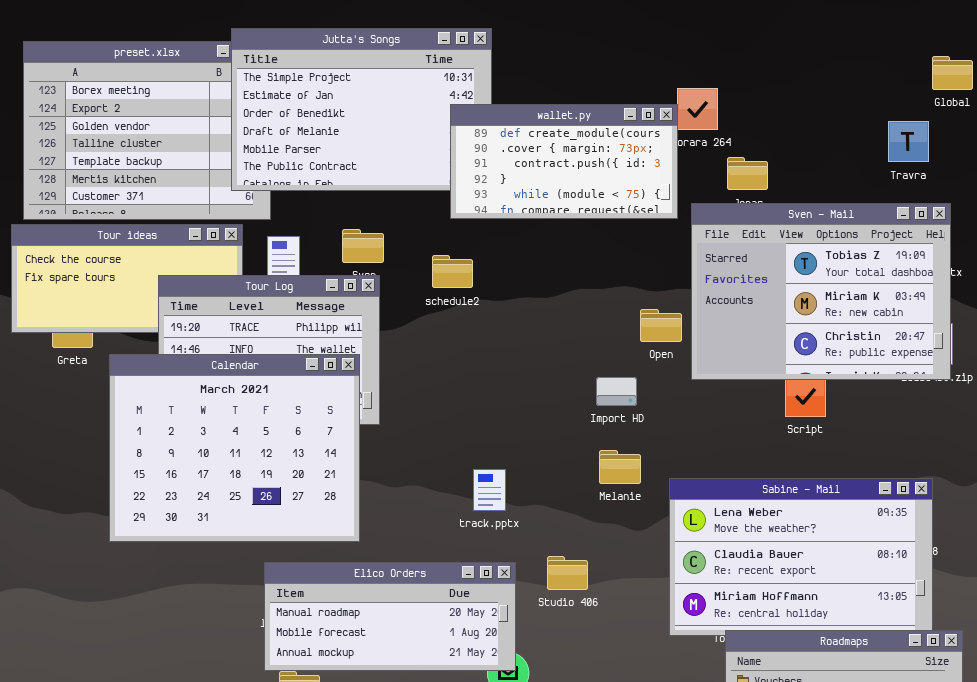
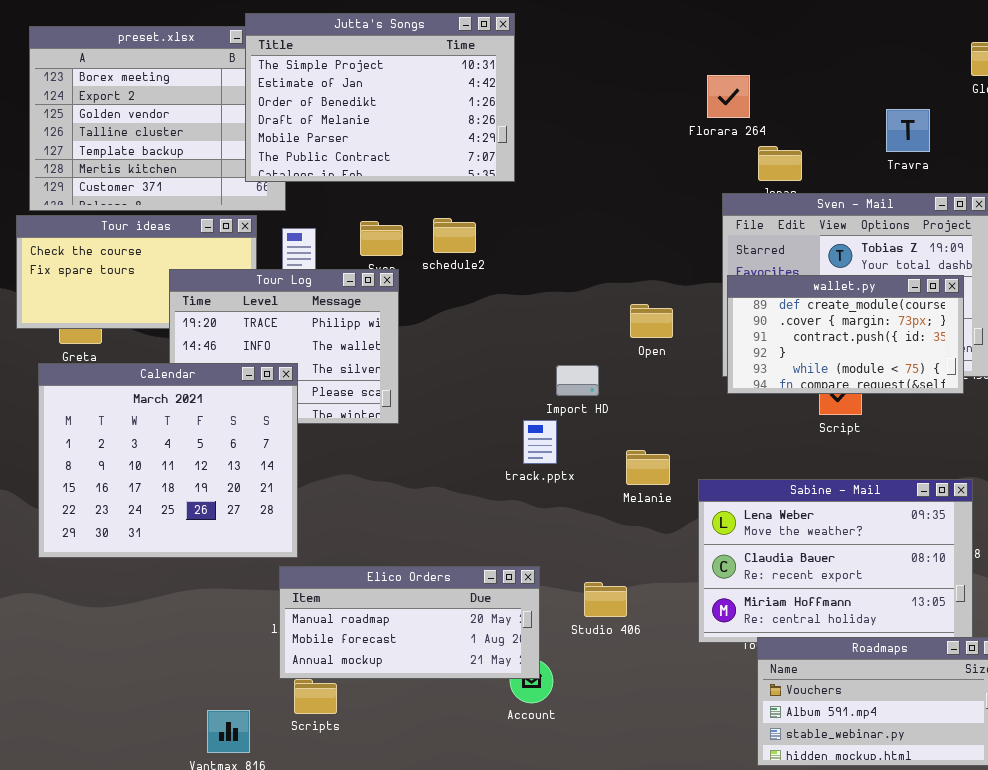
wallet.py: [450,104,678,219] -> [727,275,964,394], moved
Travra: [888,121,929,162] -> [886,109,930,152], moved
schedule2: [432,255,473,288] -> [433,218,476,253], moved
Open: [640,309,682,342] -> [630,304,673,338], moved
Calendar: [109,354,360,542] -> [38,363,298,558], moved
Import HD: [596,377,637,406] -> [556,365,599,396], moved
track.pptx: [473,469,506,511] -> [523,420,557,464], moved
Studio 406: [547,556,588,590] -> [584,582,627,617], moved

